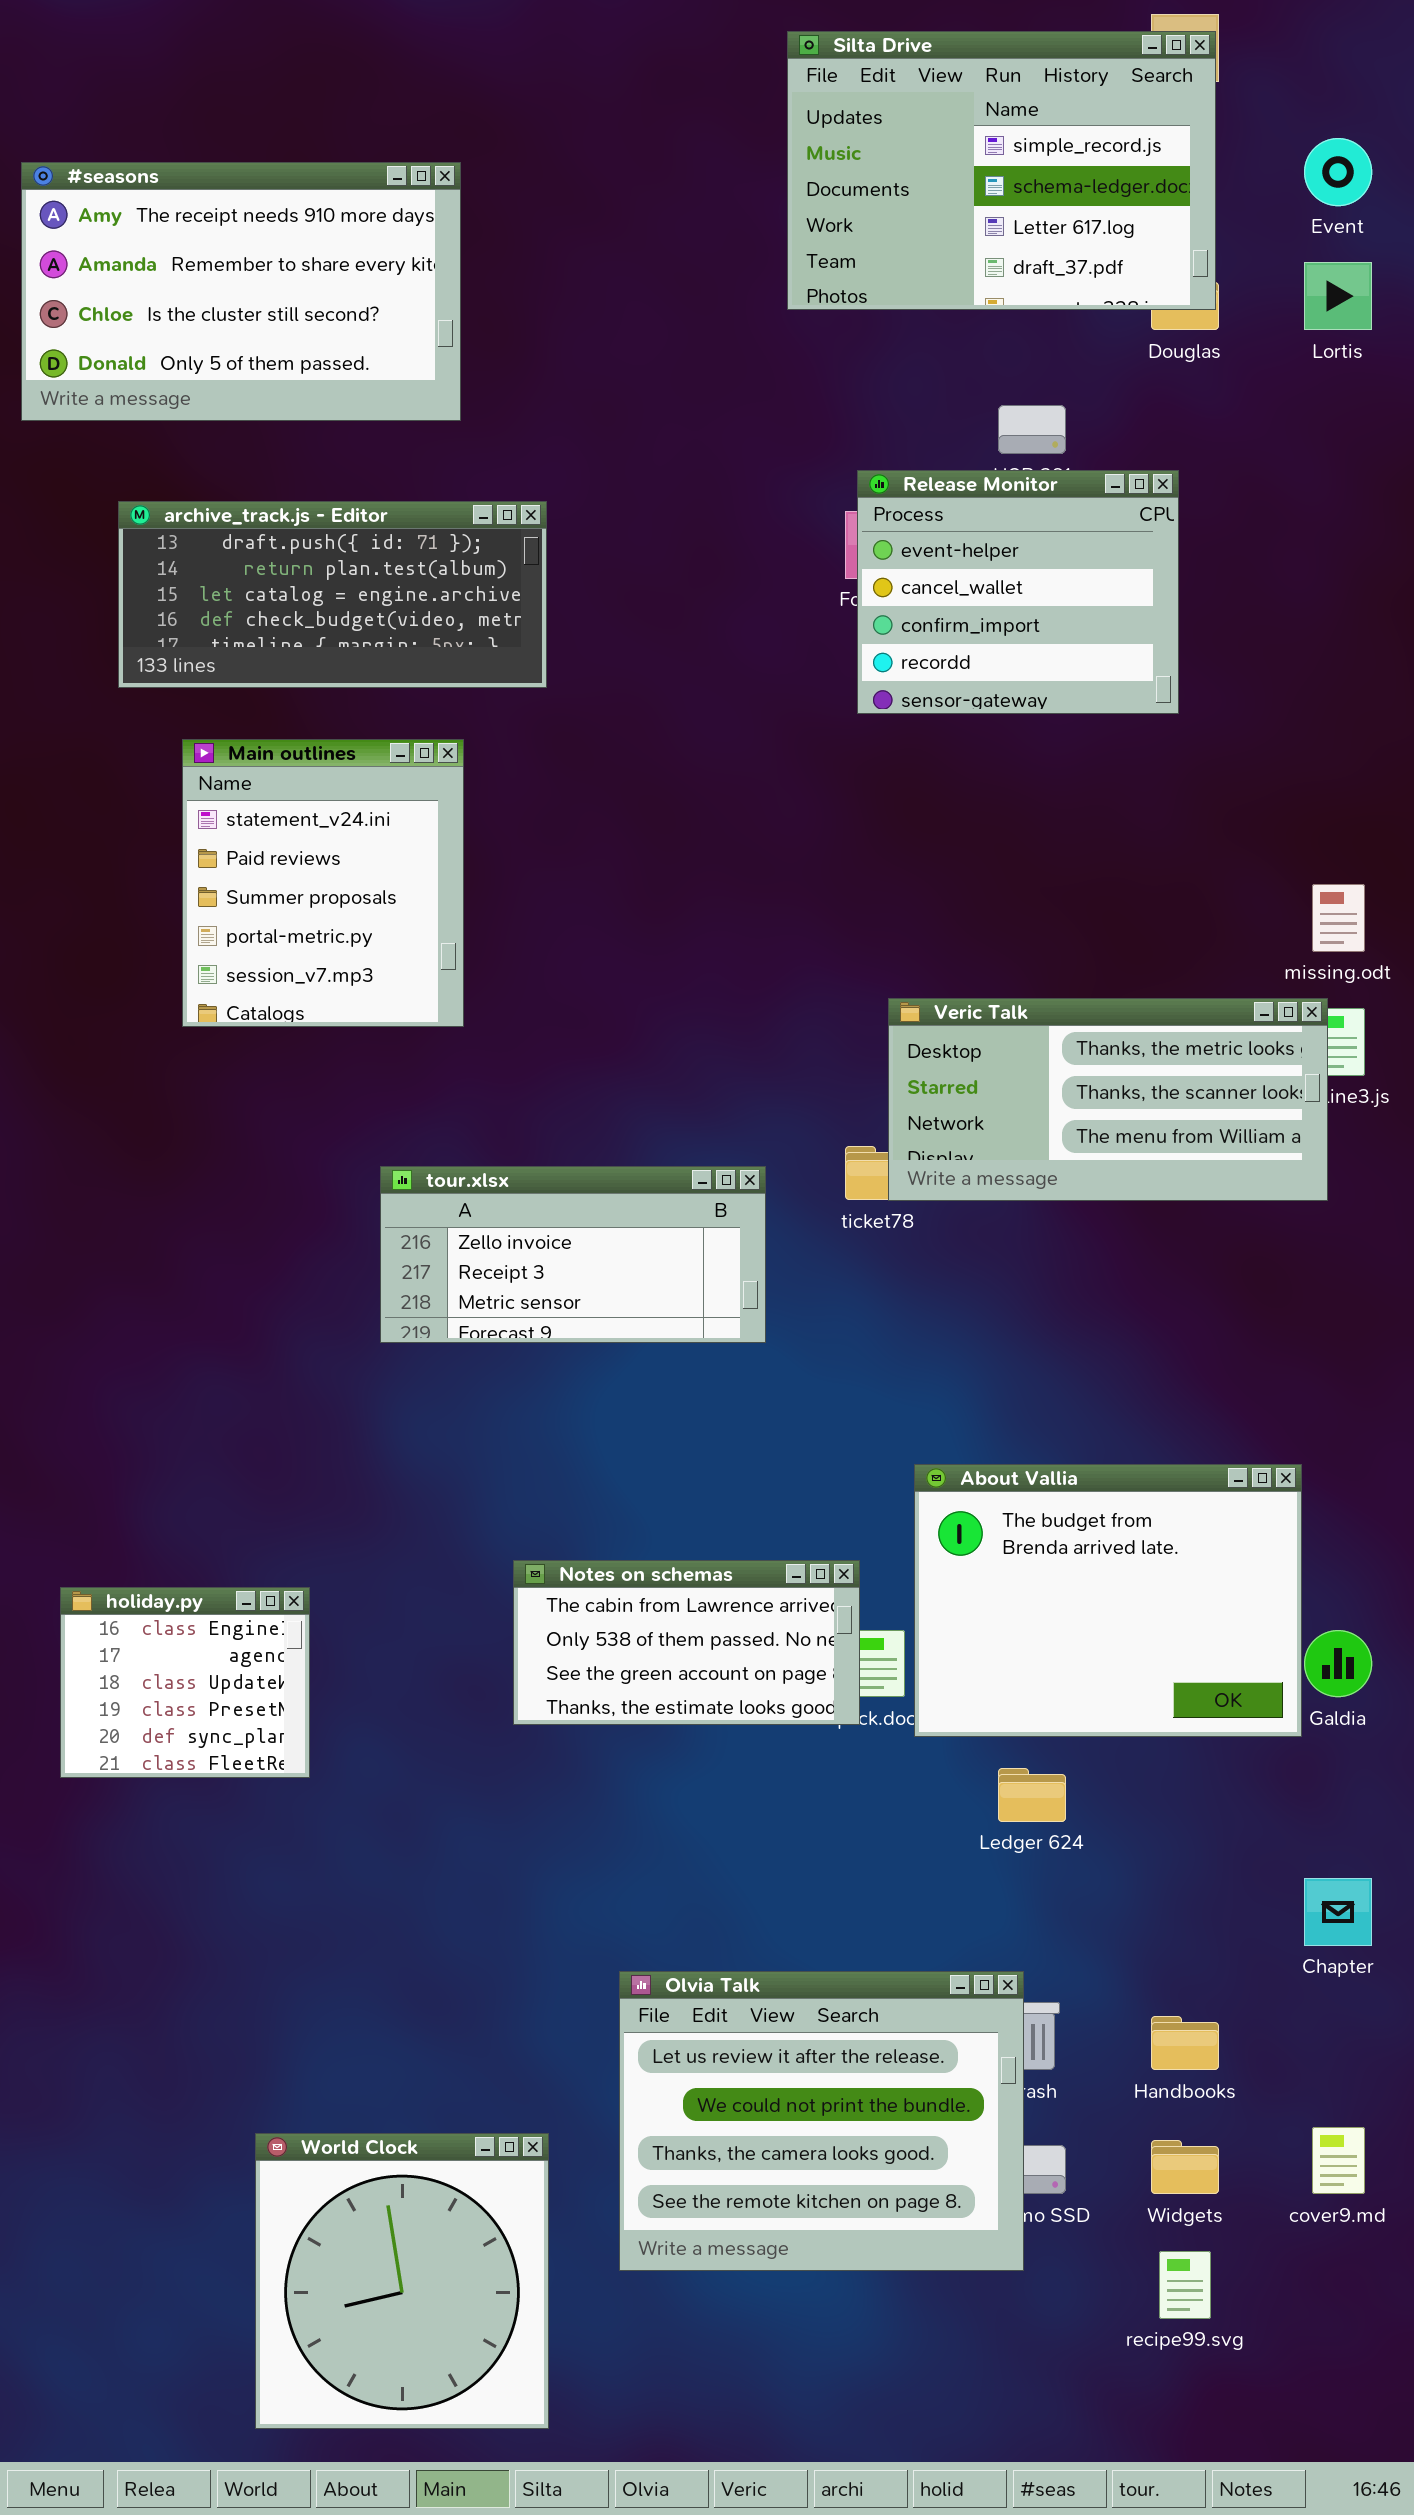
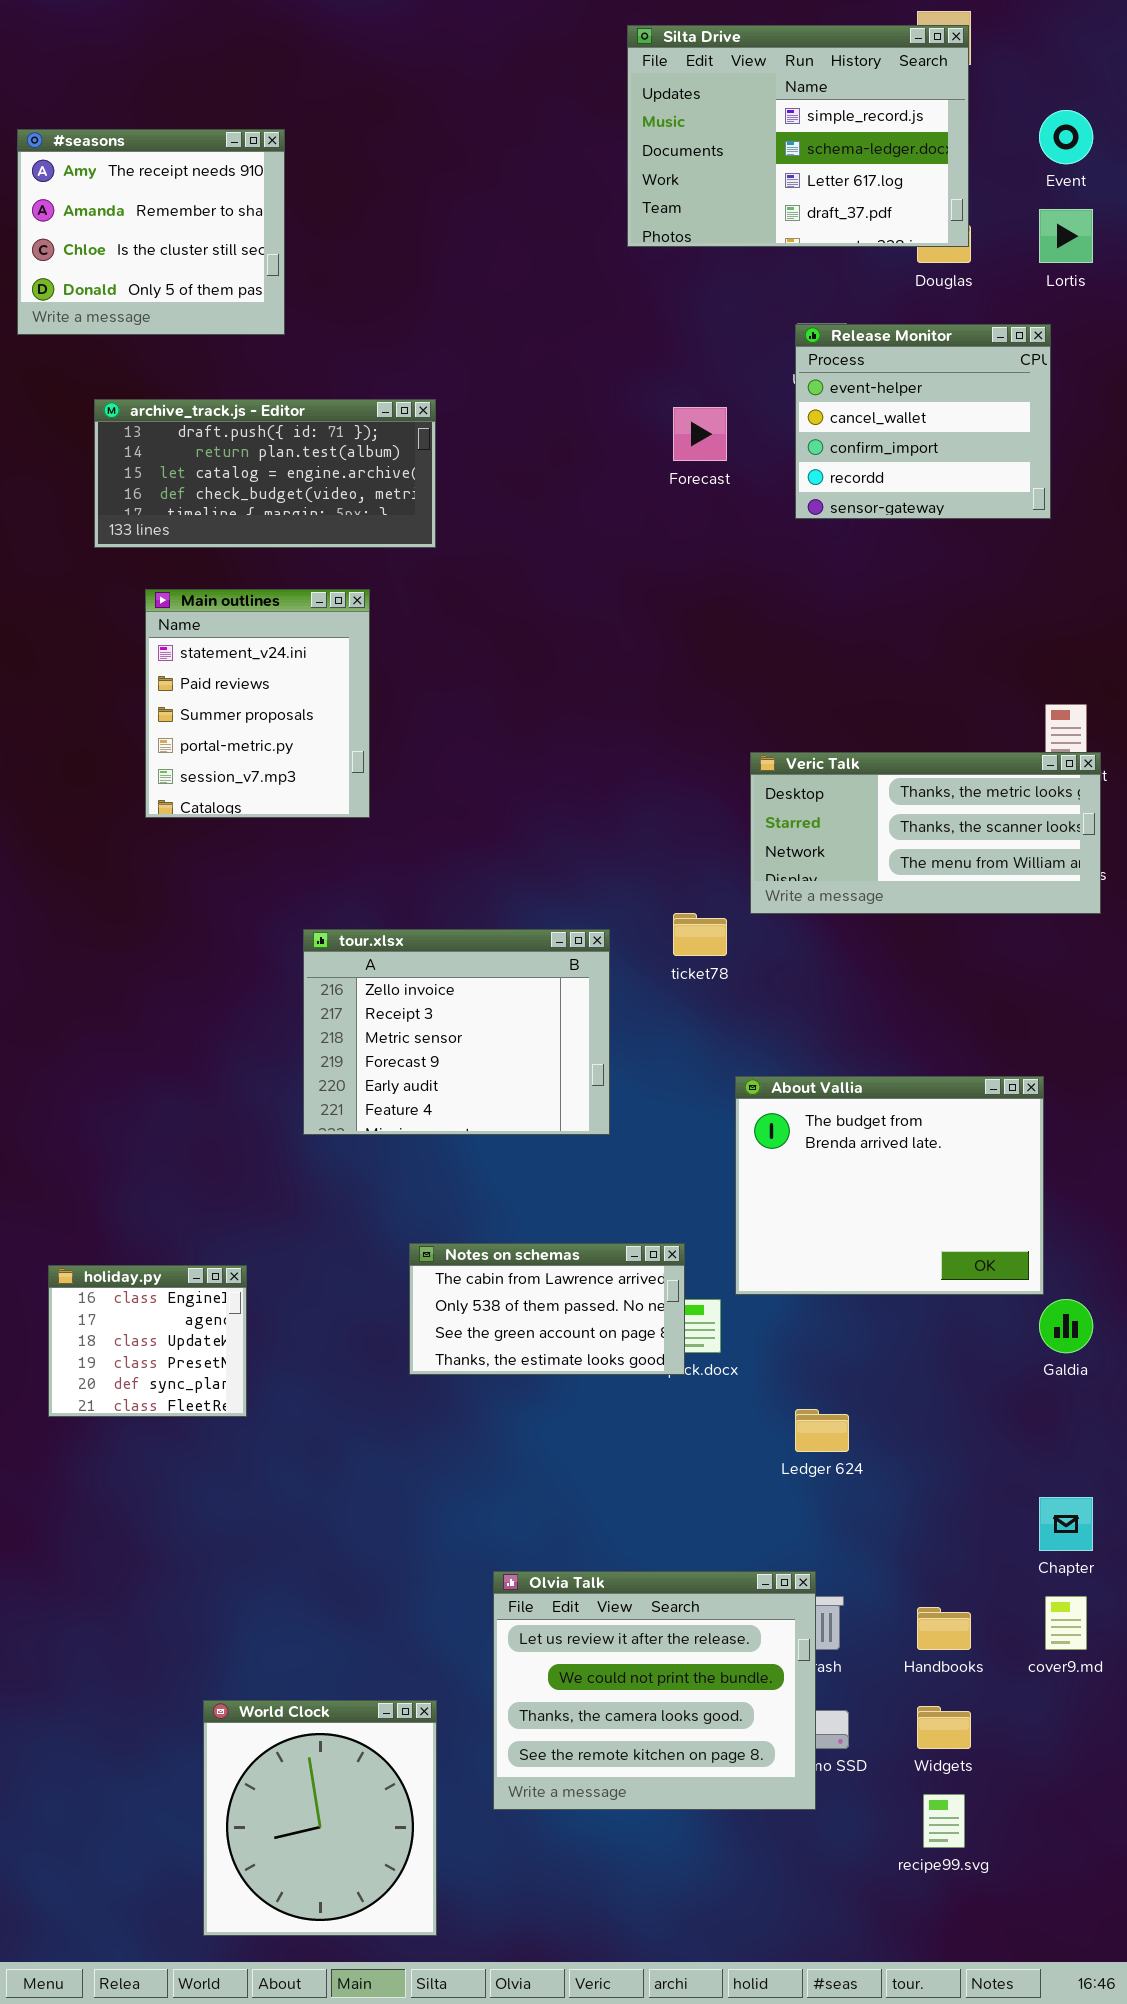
#seasons: [21,162,461,421] -> [17,129,285,335], resized
Release Monitor: [857,470,1179,714] -> [795,324,1051,519], moved
Veric Talk: [888,998,1328,1201] -> [750,752,1101,914], moved
tour.xlsx: [380,1166,766,1343] -> [303,929,610,1135], resized
About Vallia: [914,1464,1302,1737] -> [735,1076,1044,1295], moved
cover9.md: [1312,2127,1365,2194] -> [1045,1596,1087,1650], moved

